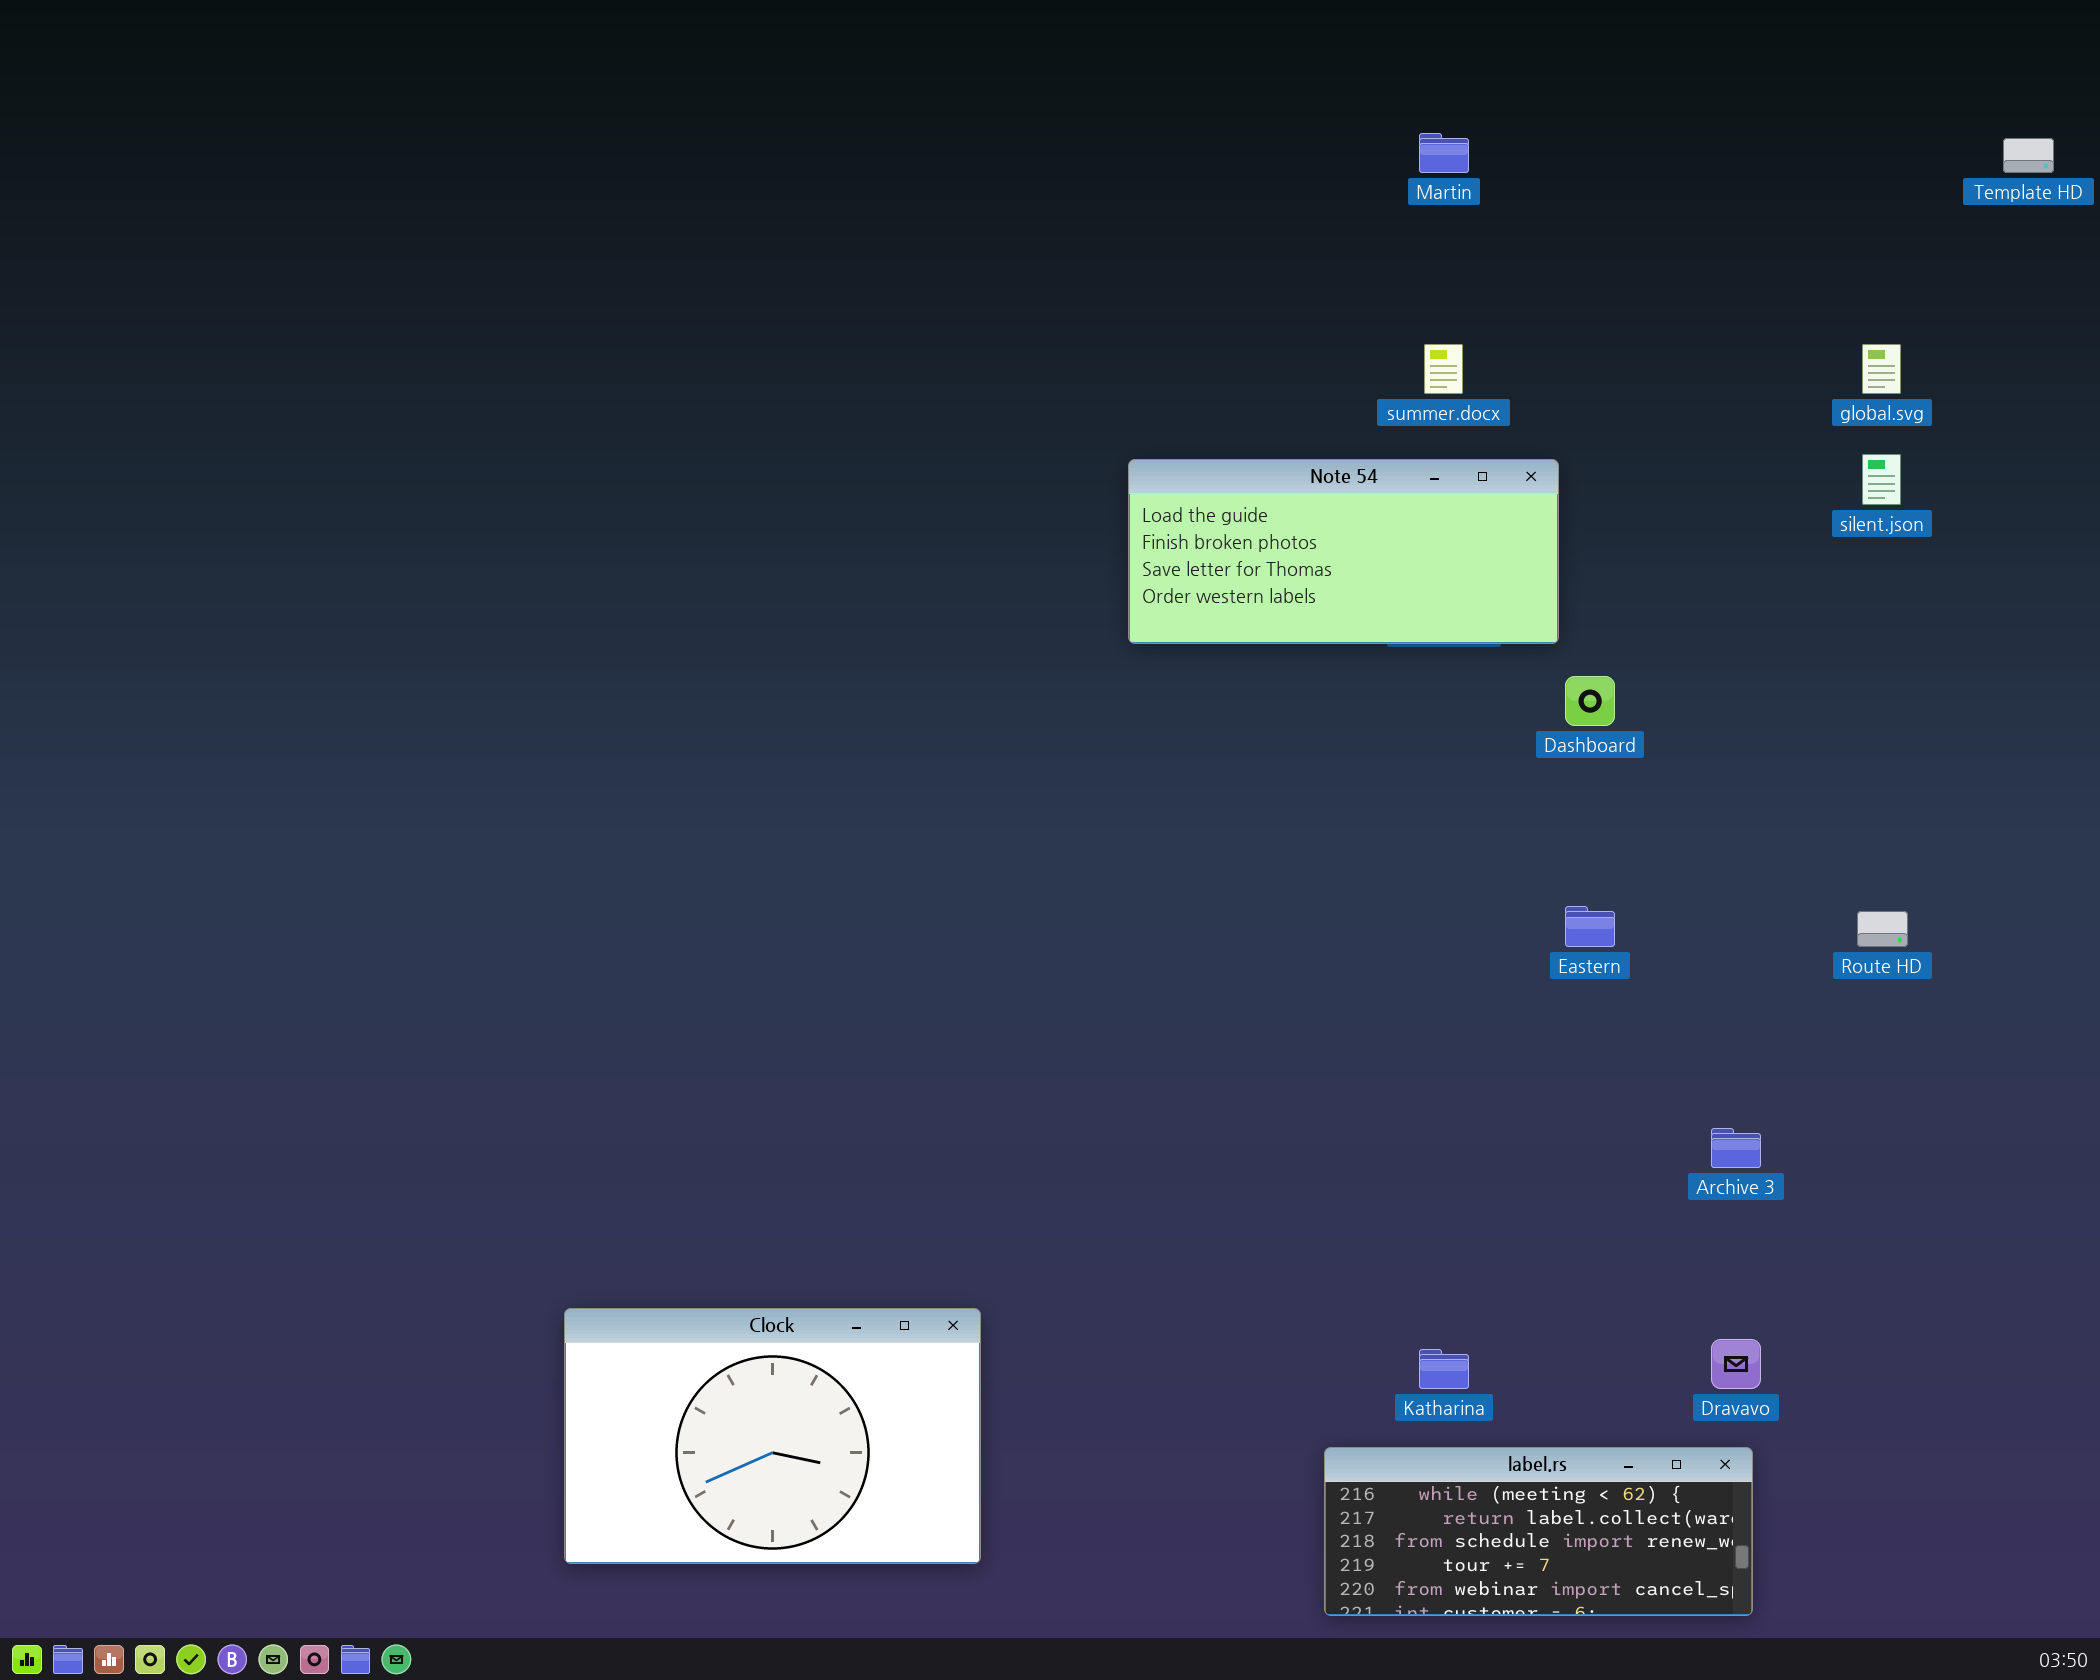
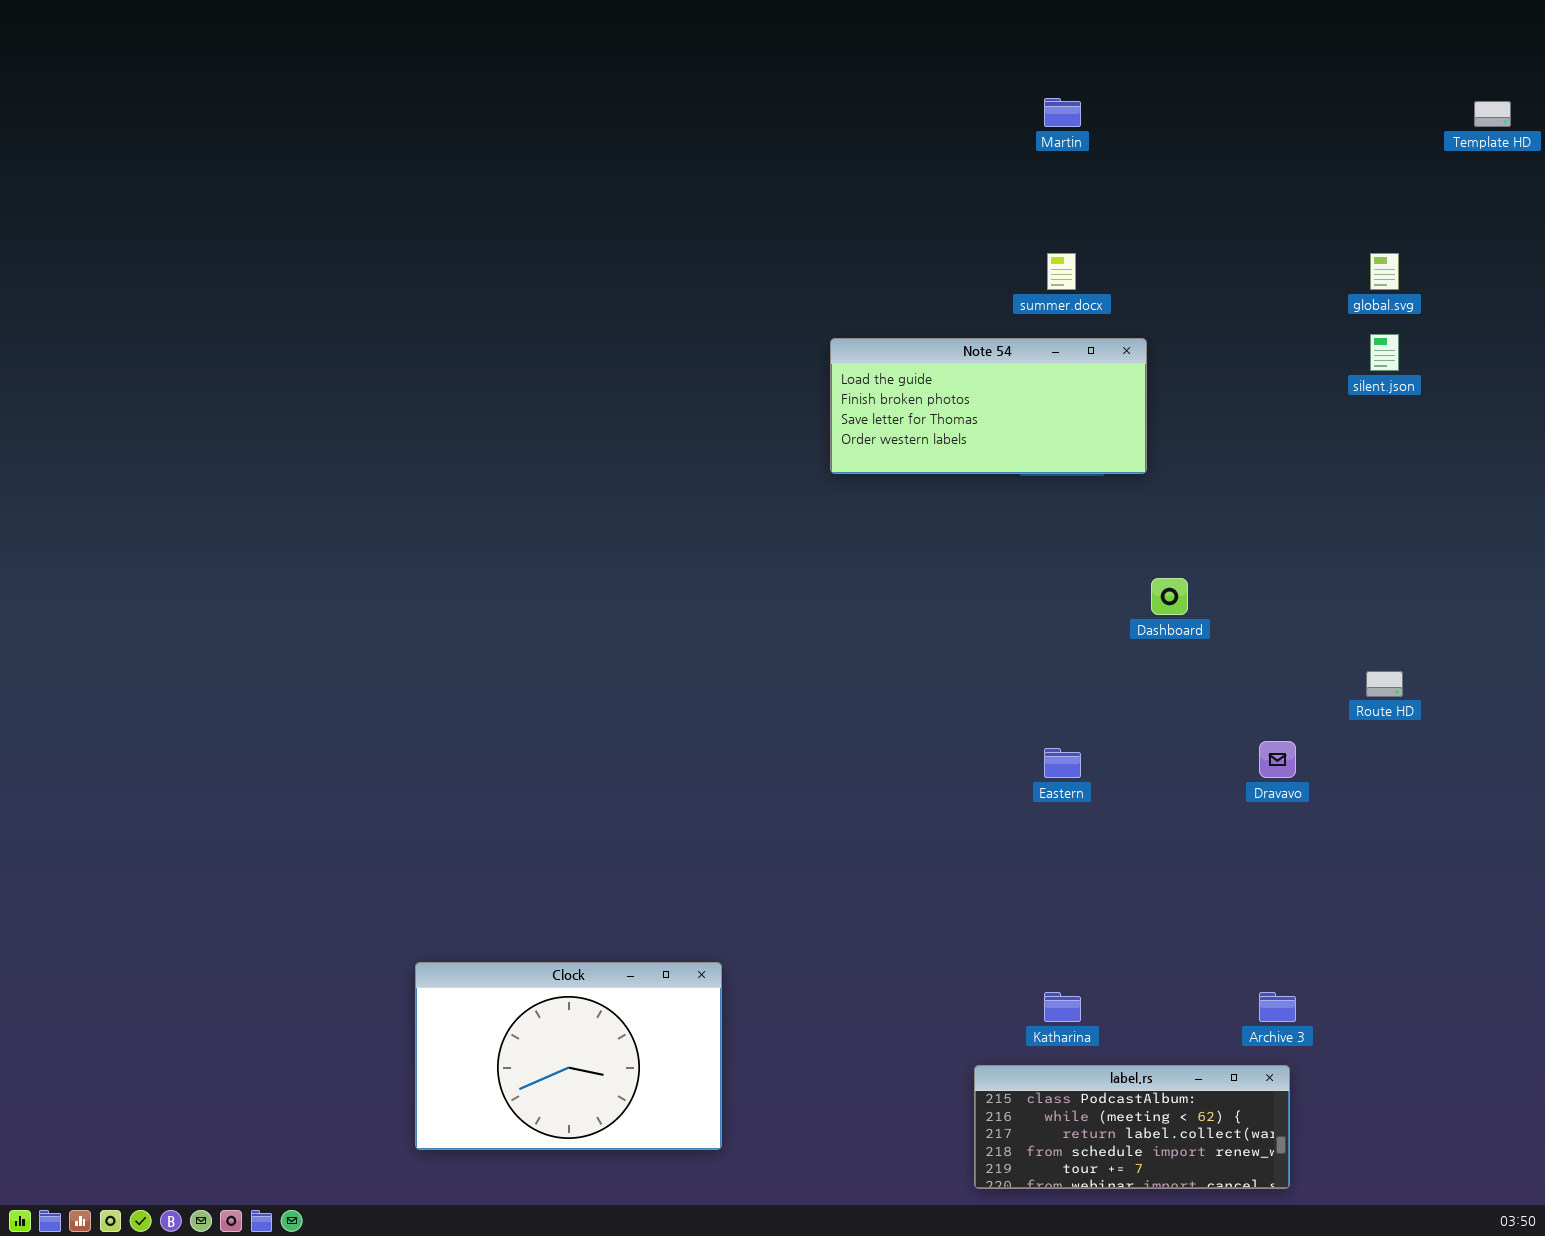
Dashboard: [1565,676,1615,726] -> [1151,578,1188,615], moved
Eastern: [1565,906,1615,947] -> [1044,748,1081,778], moved
Archive 3: [1711,1128,1761,1168] -> [1259,992,1296,1022], moved
Dravavo: [1711,1339,1761,1389] -> [1259,741,1296,778], moved
label.rs: [1324,1447,1753,1616] -> [974,1065,1290,1189], scrolled up 1 row

